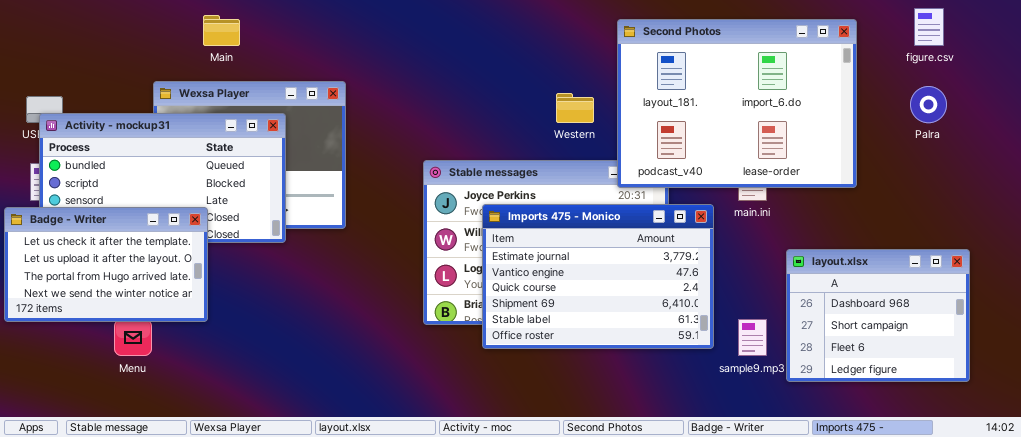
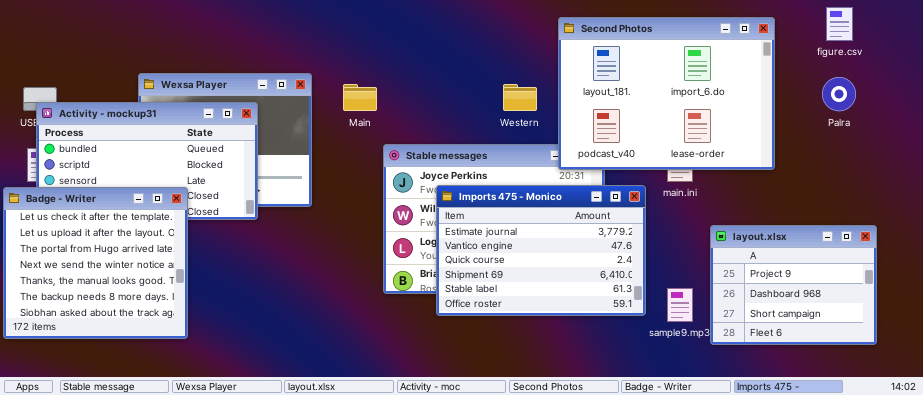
Main: [203,15,240,46] -> [343,84,377,111], moved
Badge - Writer: [4,207,208,322] -> [3,187,188,339], resized
layout.xlsx: [786,249,970,382] -> [710,225,877,345], scrolled up 1 row

